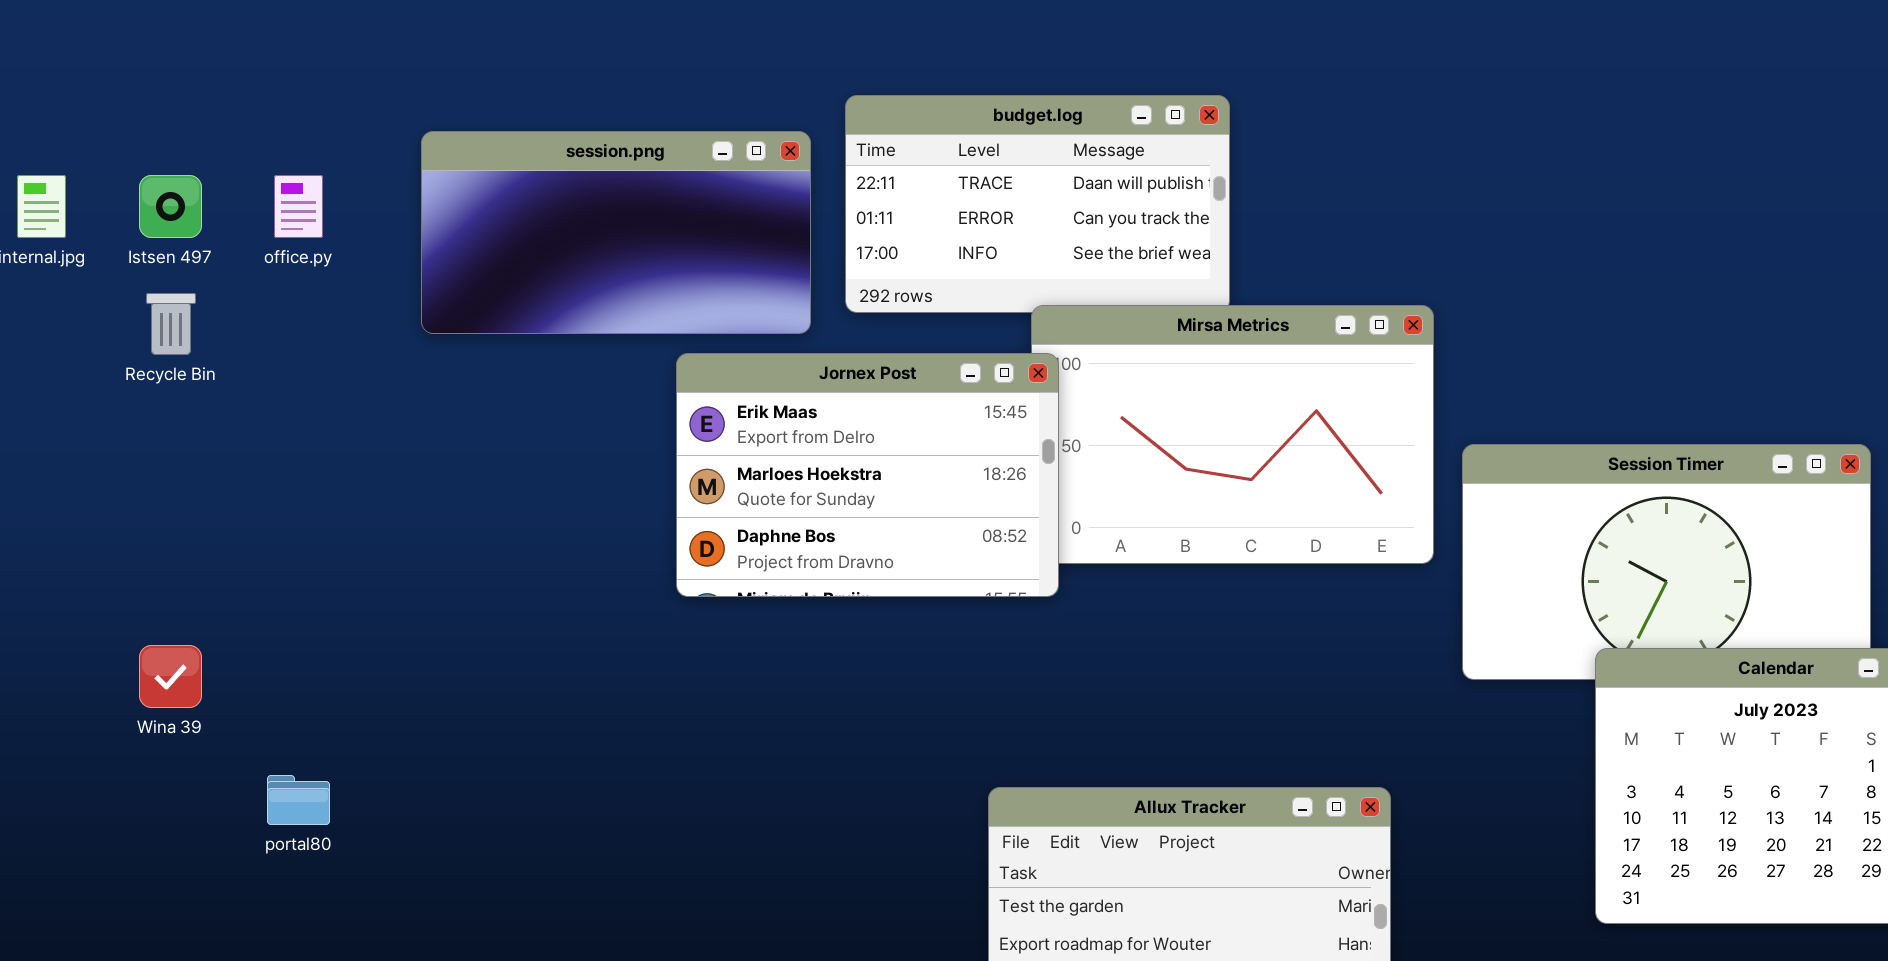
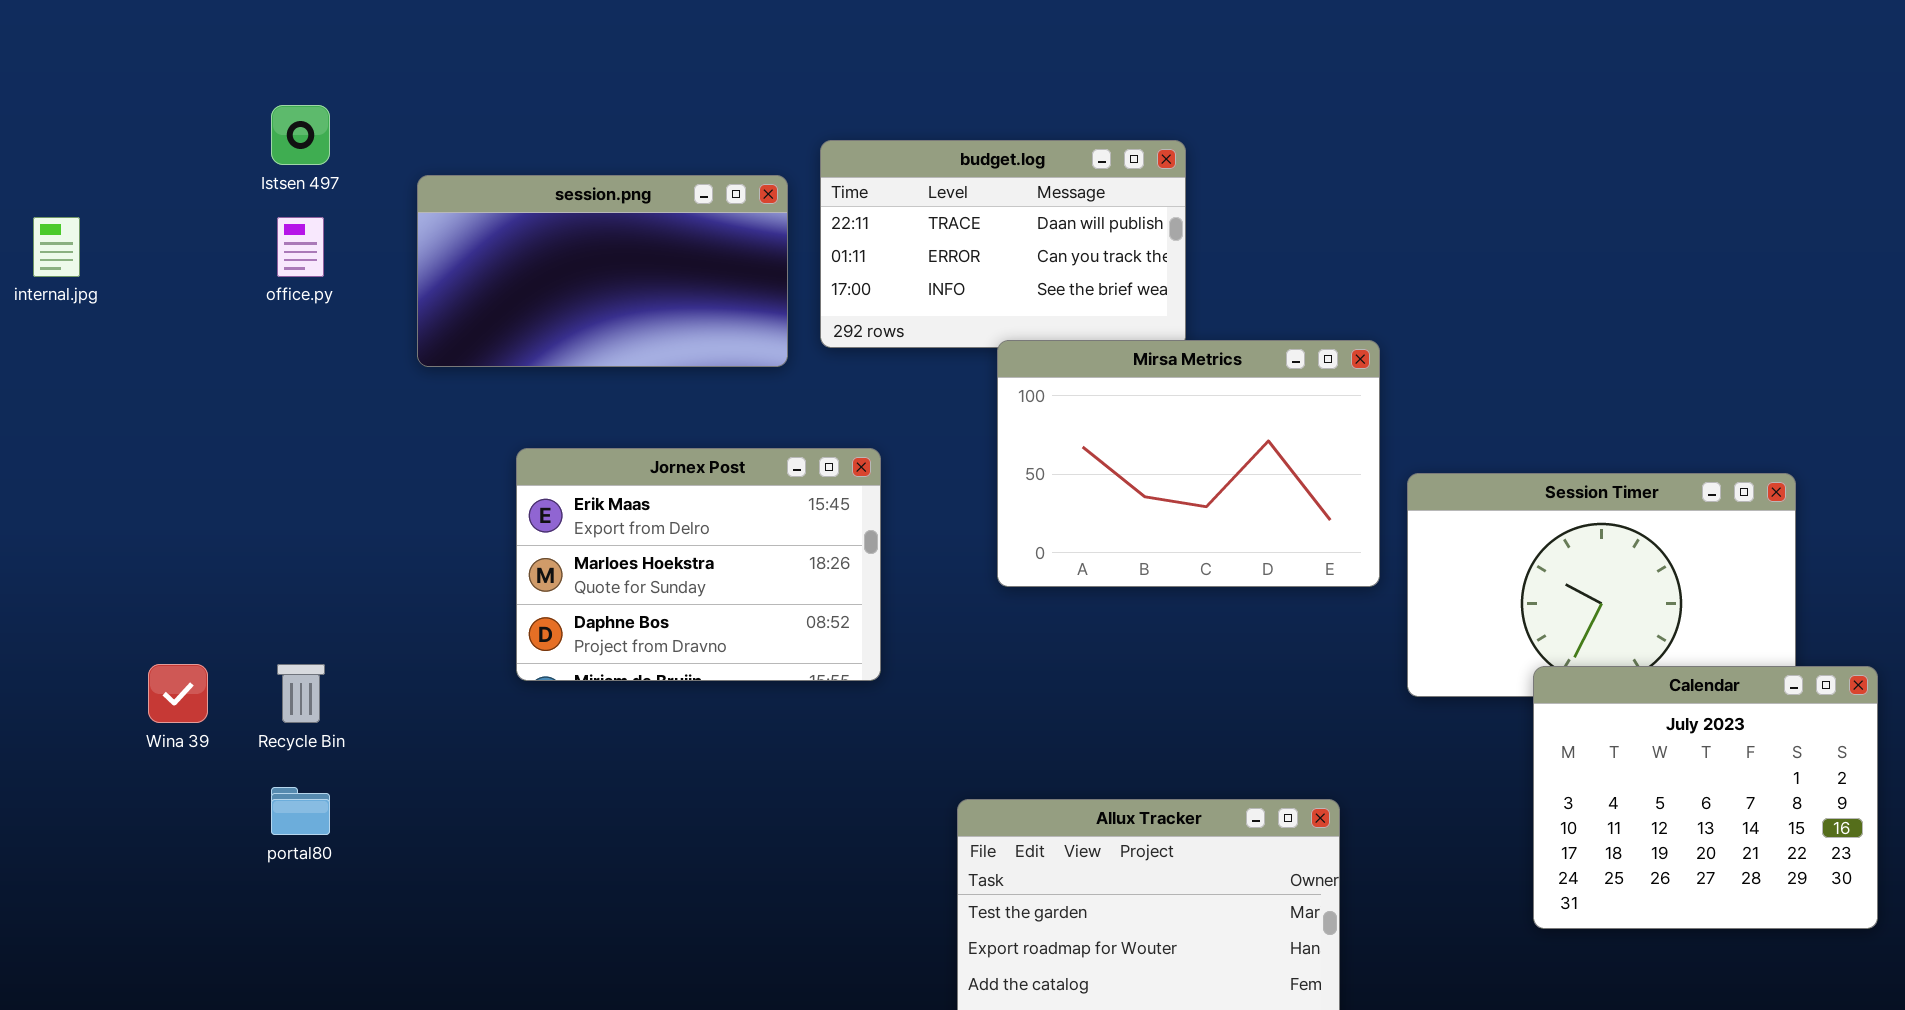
Istsen 497: [139,175,202,238] -> [271,105,330,165], moved
Recycle Bin: [146,293,196,355] -> [277,664,325,723], moved
Jornex Post: [676,353,1059,597] -> [516,448,881,681], moved

